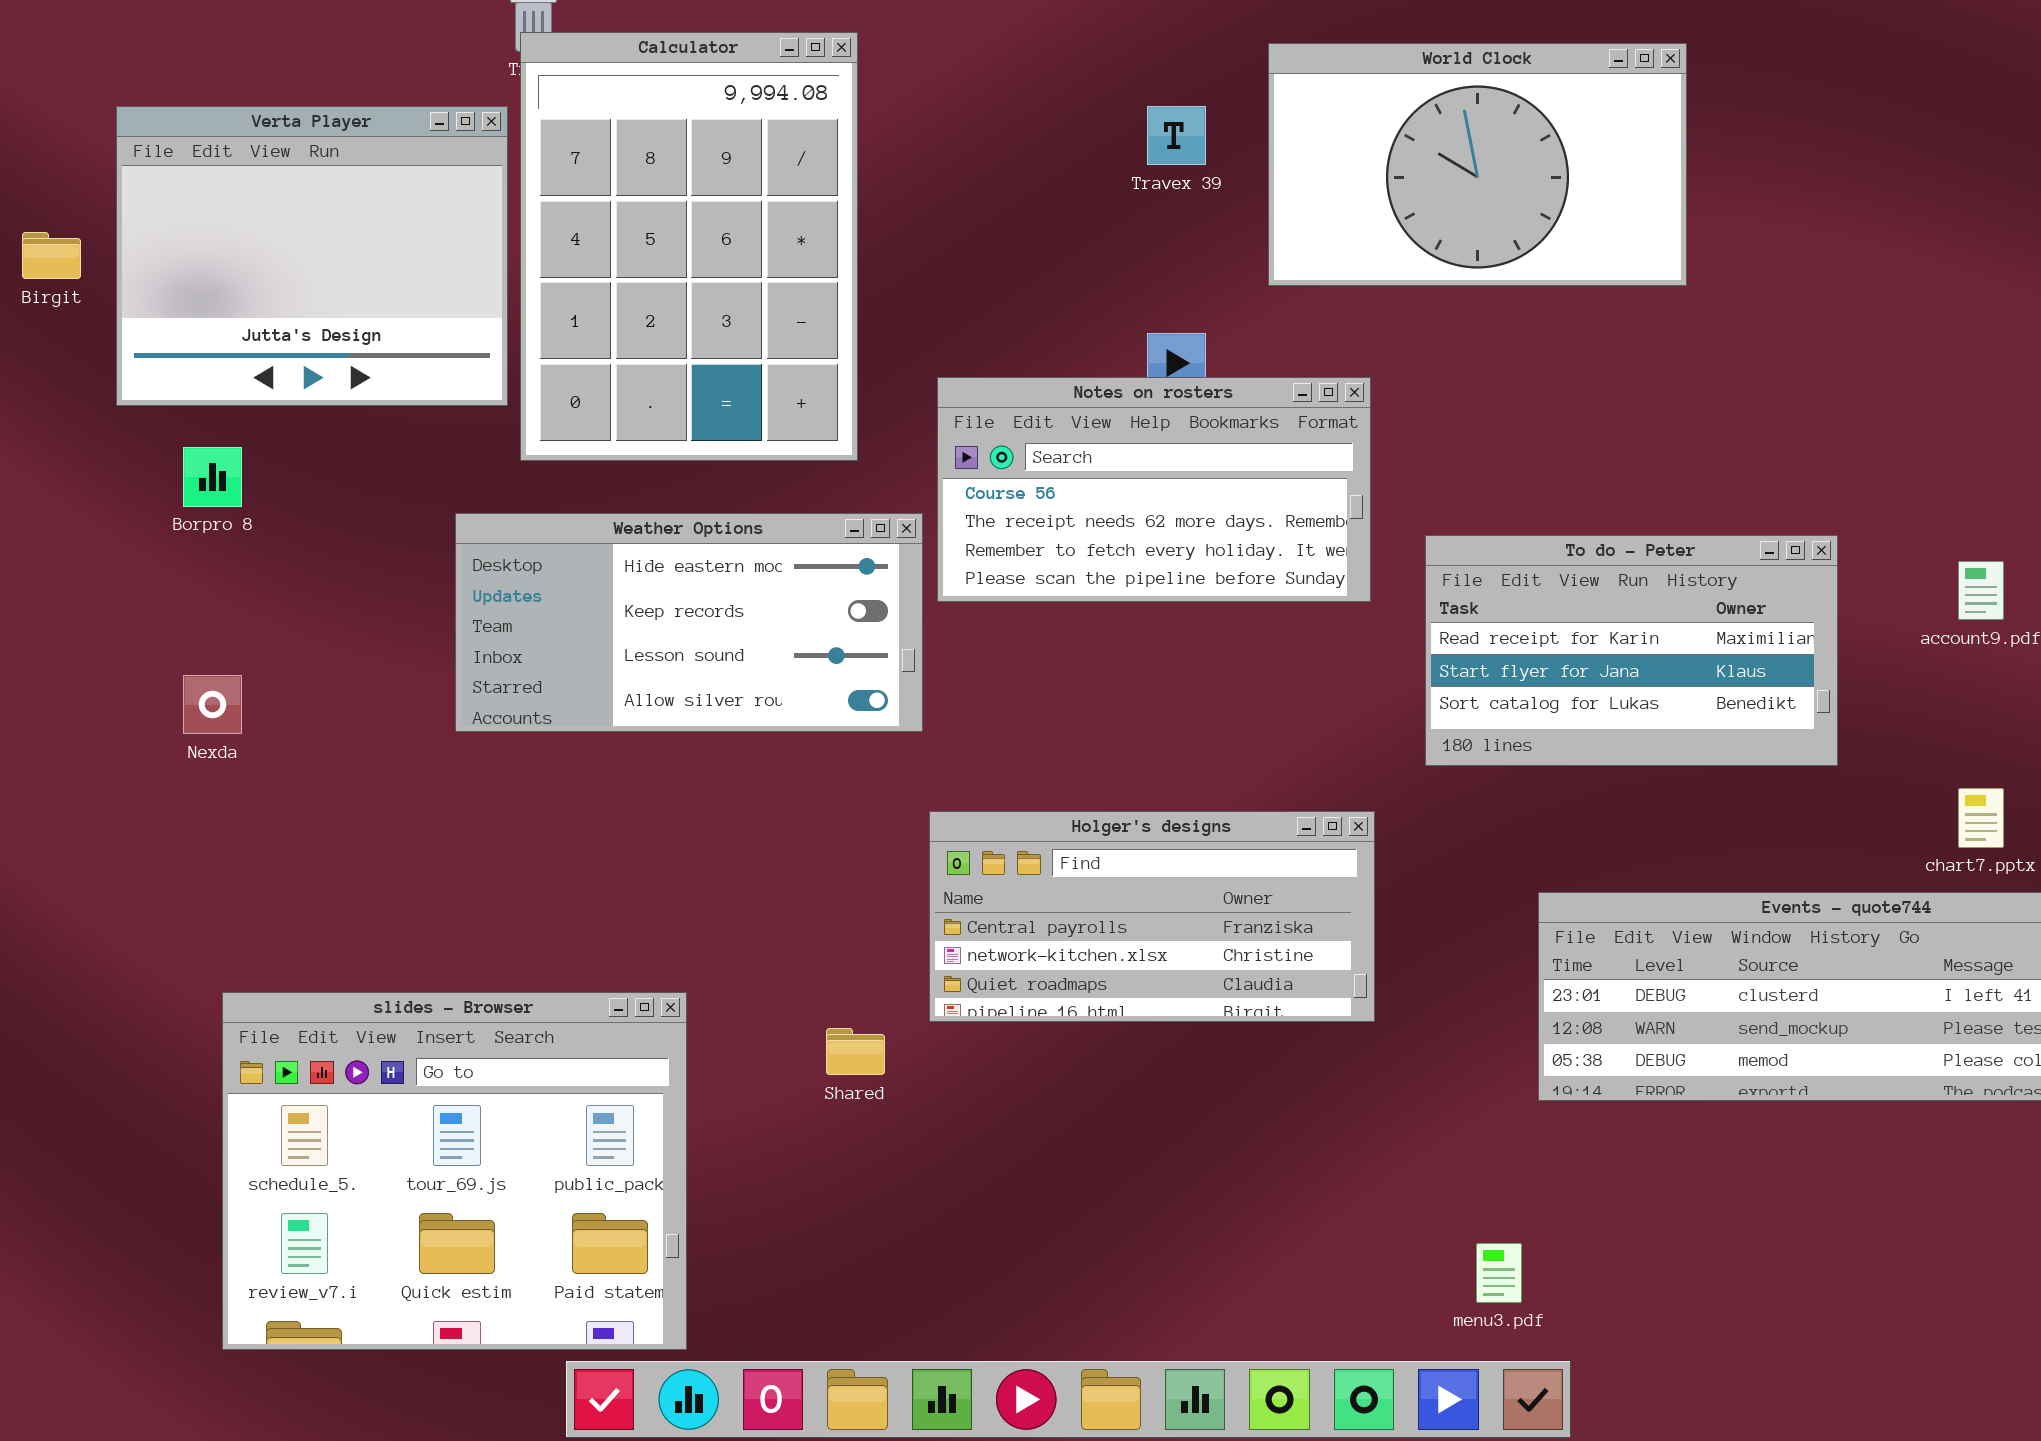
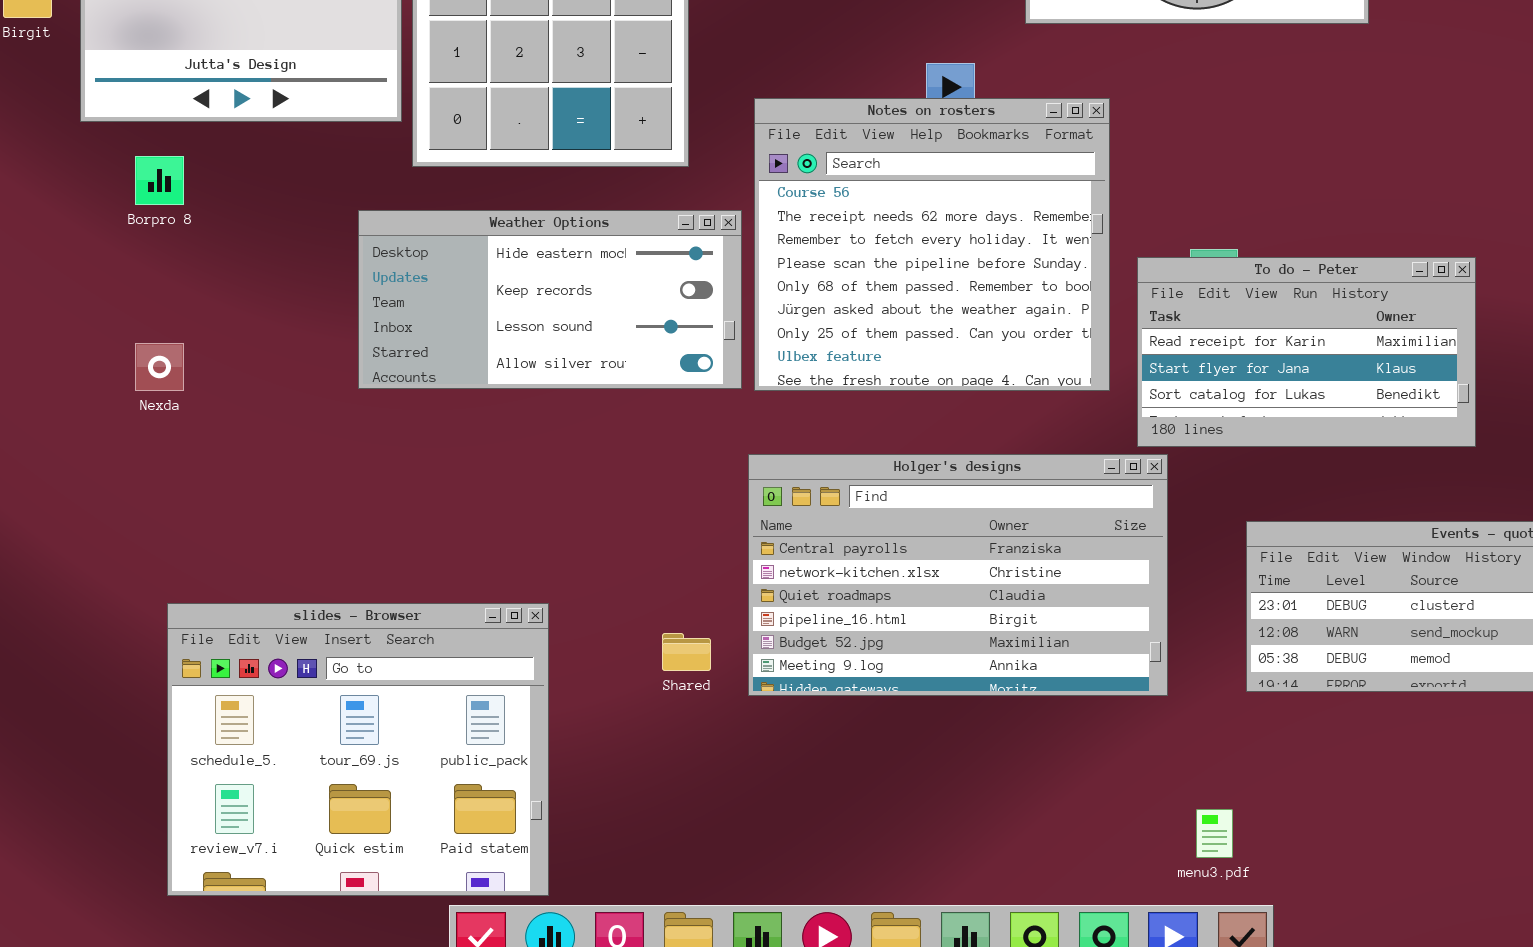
Notes on rosters: [937,377,1371,602] -> [754,98,1110,391], resized
To do - Peter: [1425,535,1838,766] -> [1137,257,1476,447], moved
Holger's designs: [929,811,1375,1022] -> [748,454,1168,696], resized

